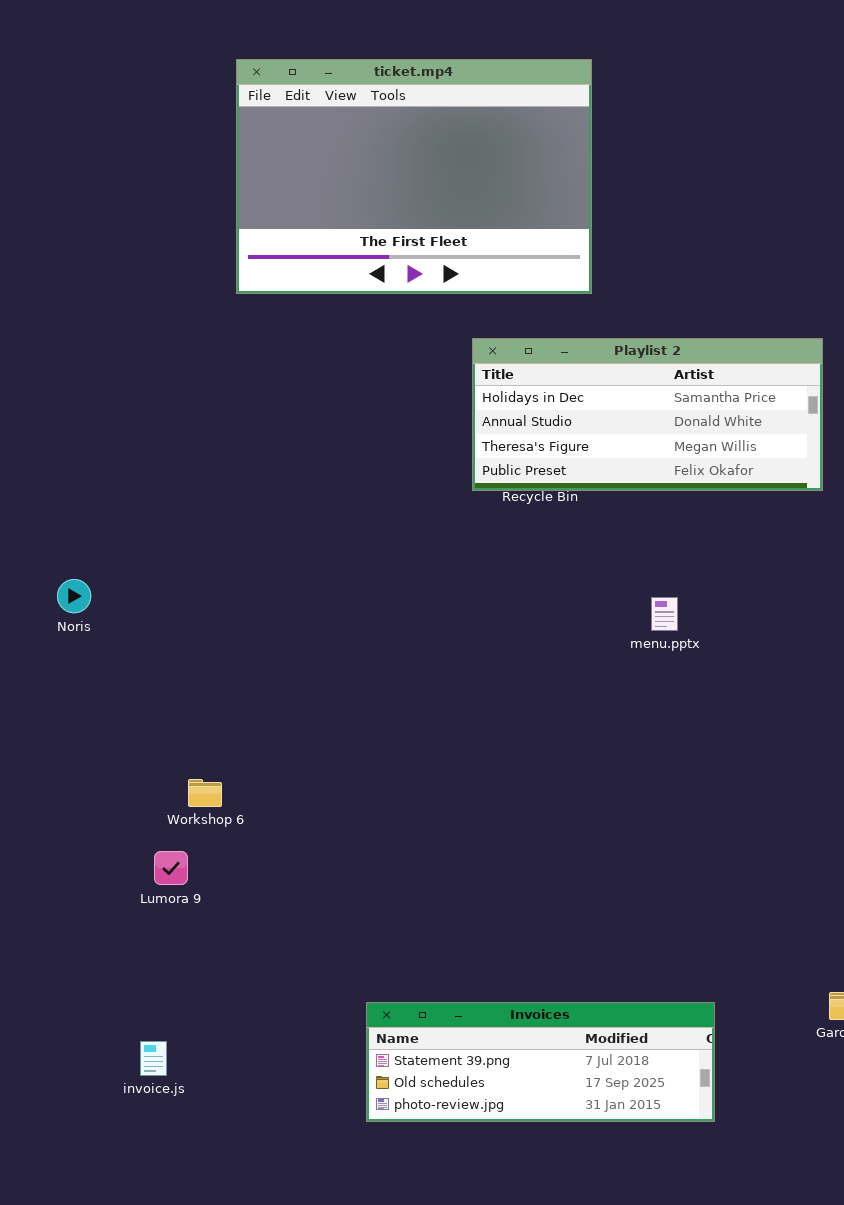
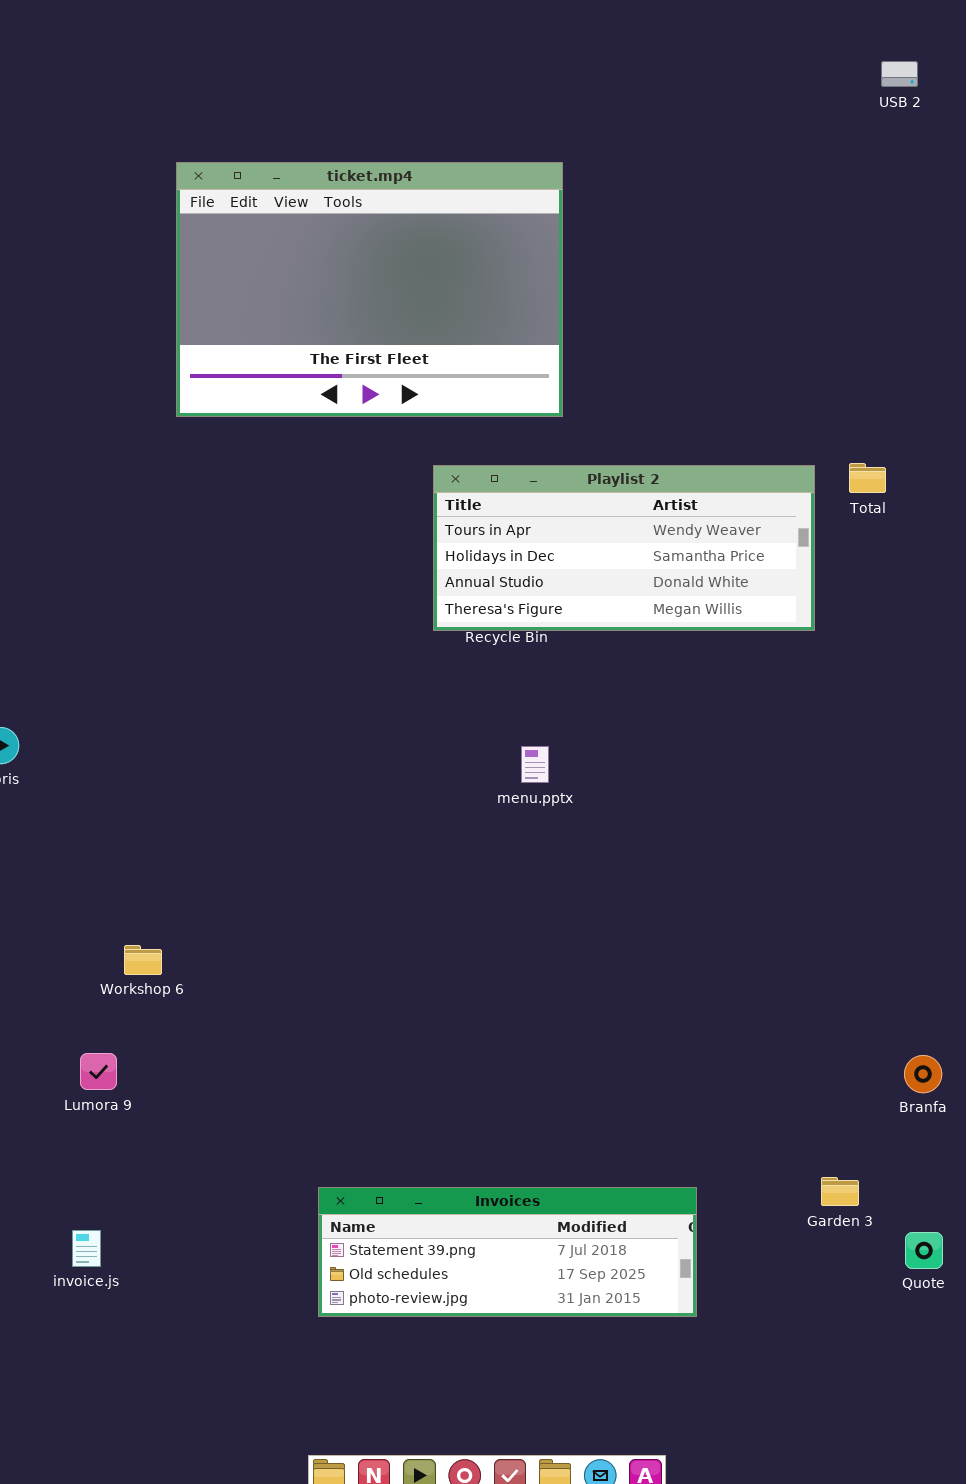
Playlist 2: [472,338,823,491] -> [433,465,815,631], scrolled up 1 row
menu.pptx: [651,597,678,631] -> [521,746,549,783], moved
Lumora 9: [154,851,188,885] -> [80,1053,117,1090], moved

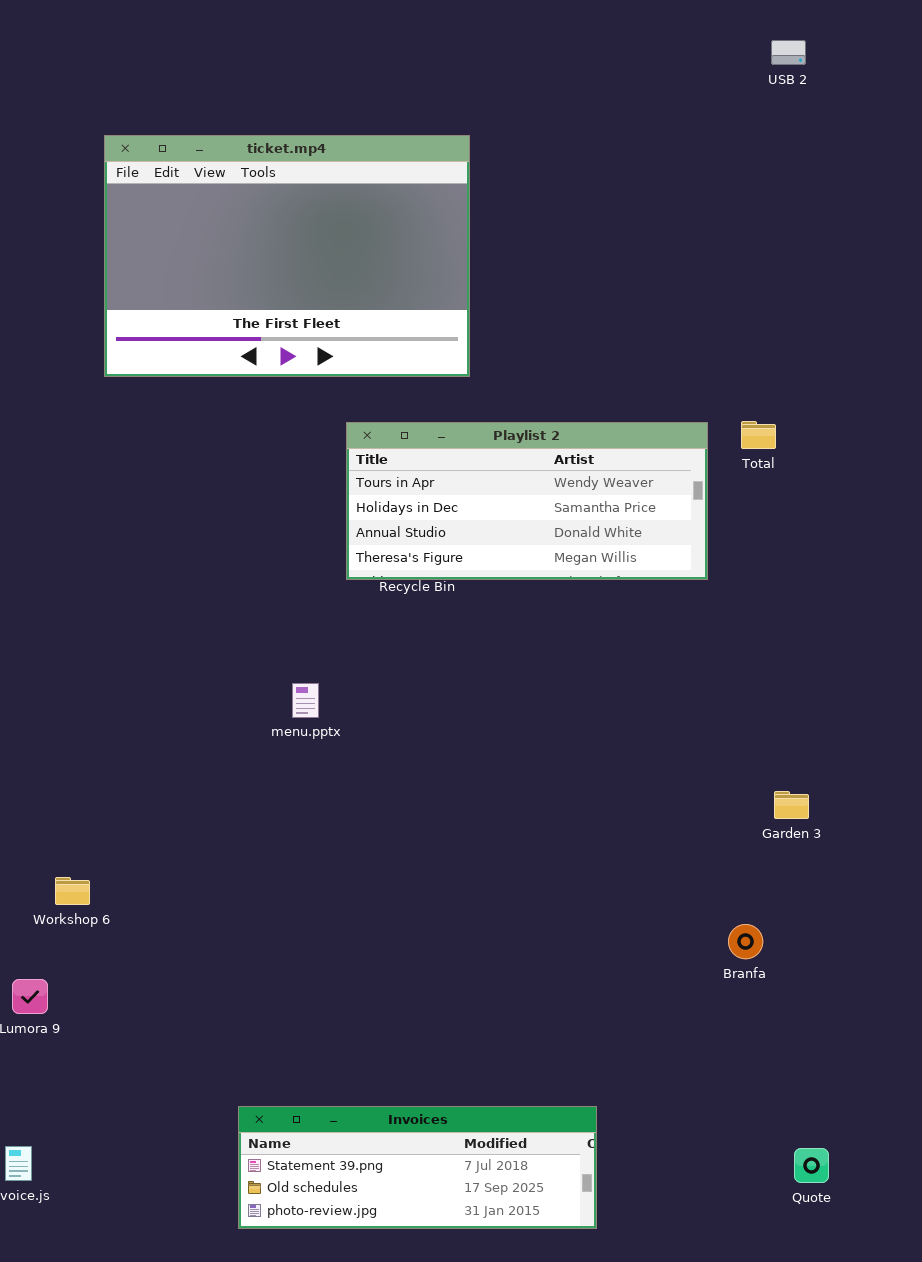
menu.pptx: [521,746,549,783] -> [292,683,319,718], moved
Branfa: [904,1055,942,1093] -> [728,924,763,959], moved
Garden 3: [821,1177,859,1206] -> [774,791,809,819], moved

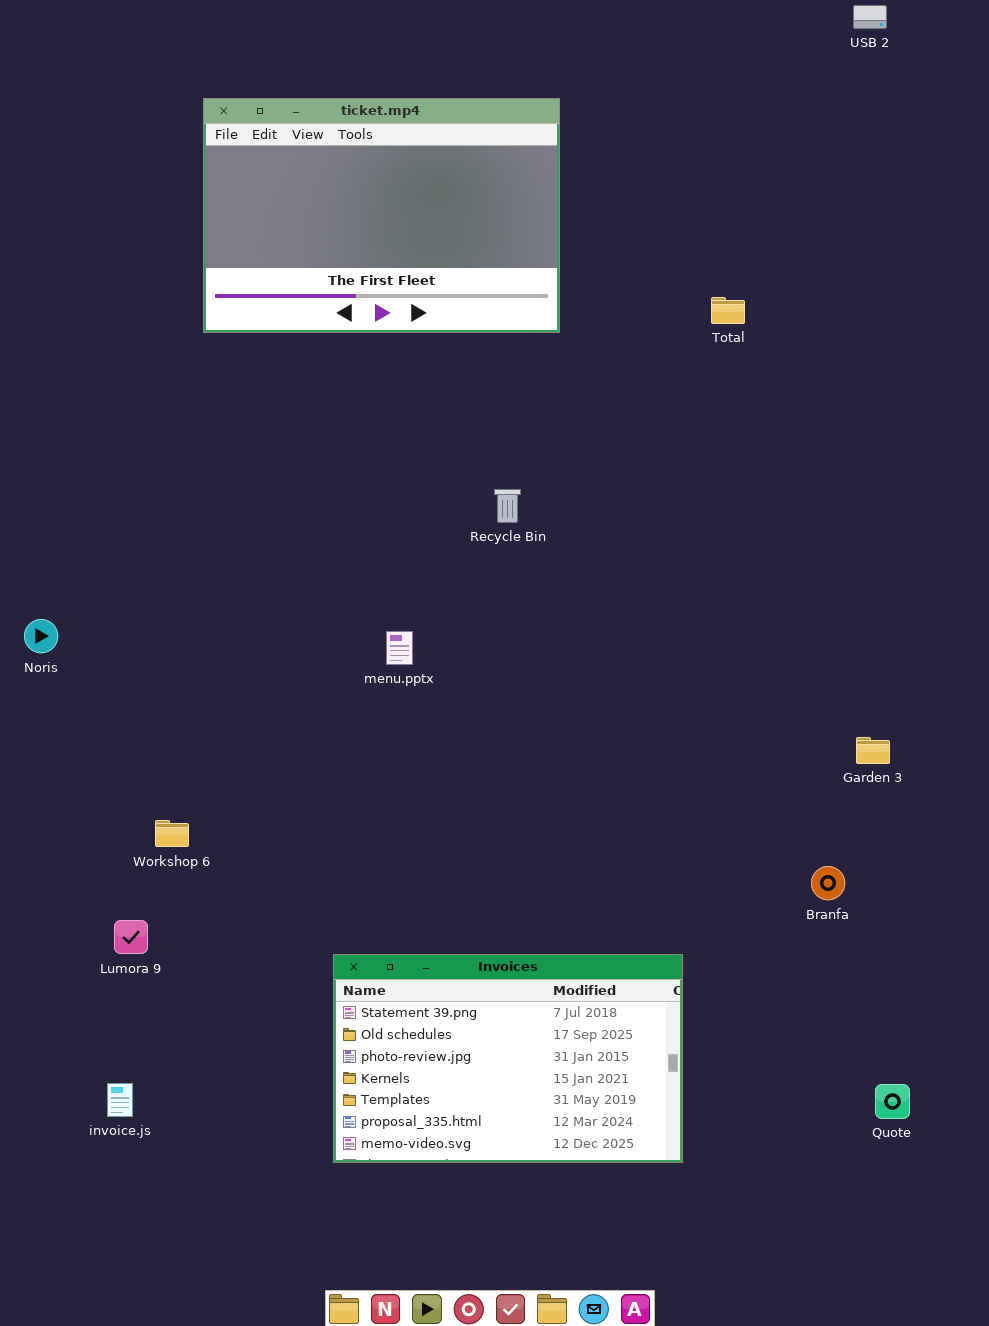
Total: [741,421,776,449] -> [711,297,745,324], moved
Playlist 2: [346,422,708,580] -> none, closed
Invoices: [238,1106,597,1229] -> [333,954,683,1163], resized

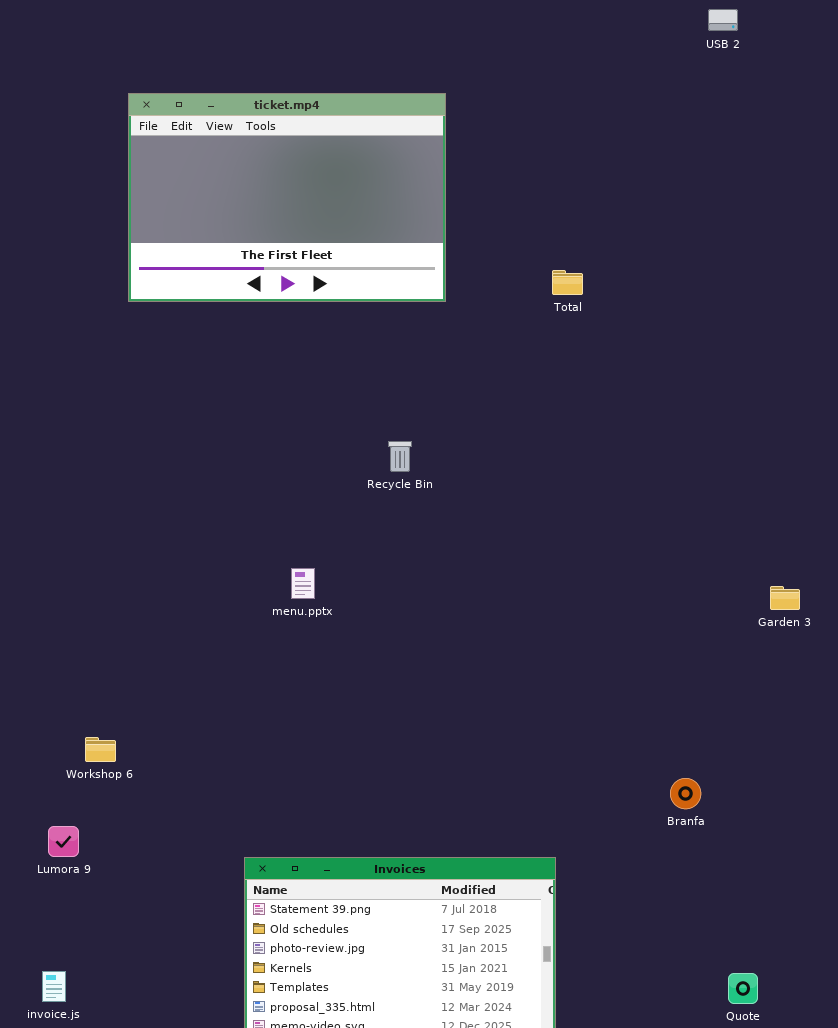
Total: [711,297,745,324] -> [552,270,583,295], moved
Garden 3: [856,737,890,764] -> [770,586,800,610], moved

